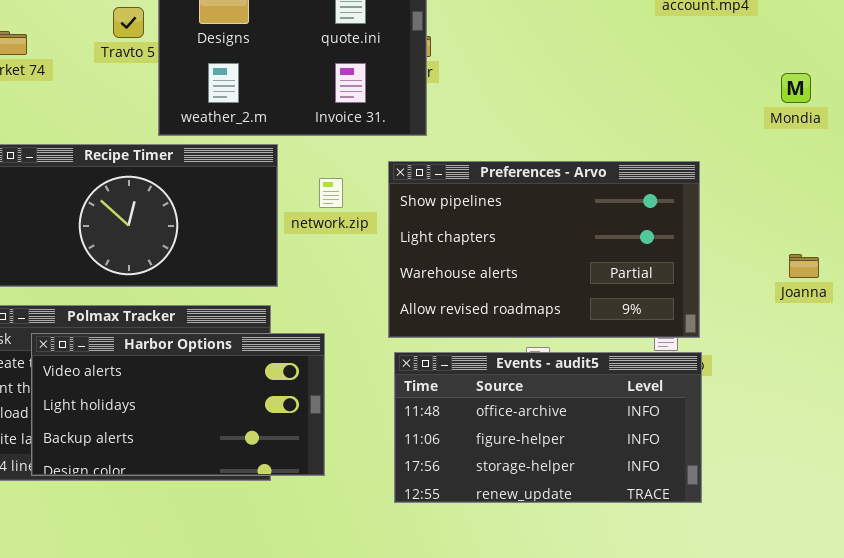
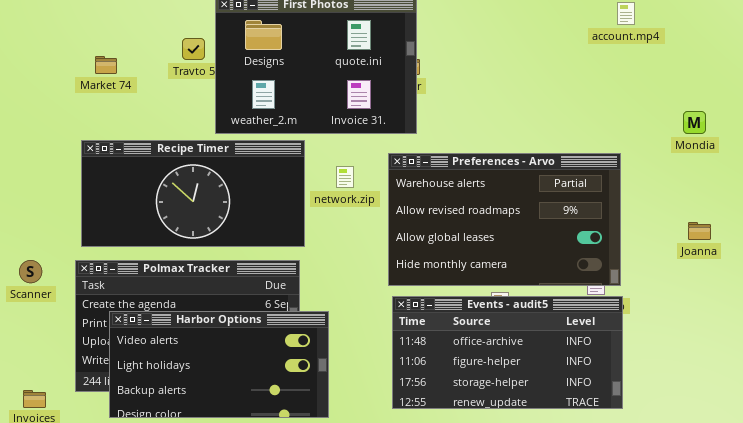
Mondia: [781,73,811,103] -> [683,111,706,134], moved
Preferences - Arvo: [388,161,700,338] -> [388,153,621,286], scrolled down 2 rows
Harbor Options: [31,333,325,476] -> [109,311,329,418], moved

